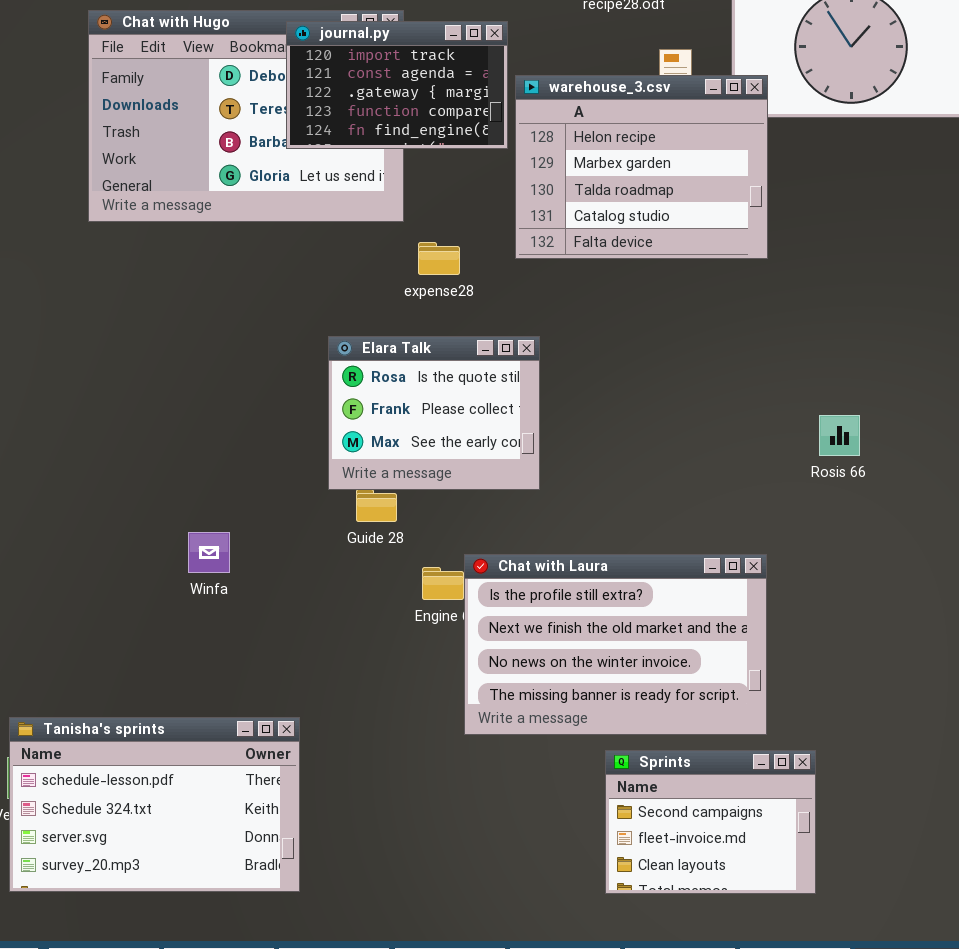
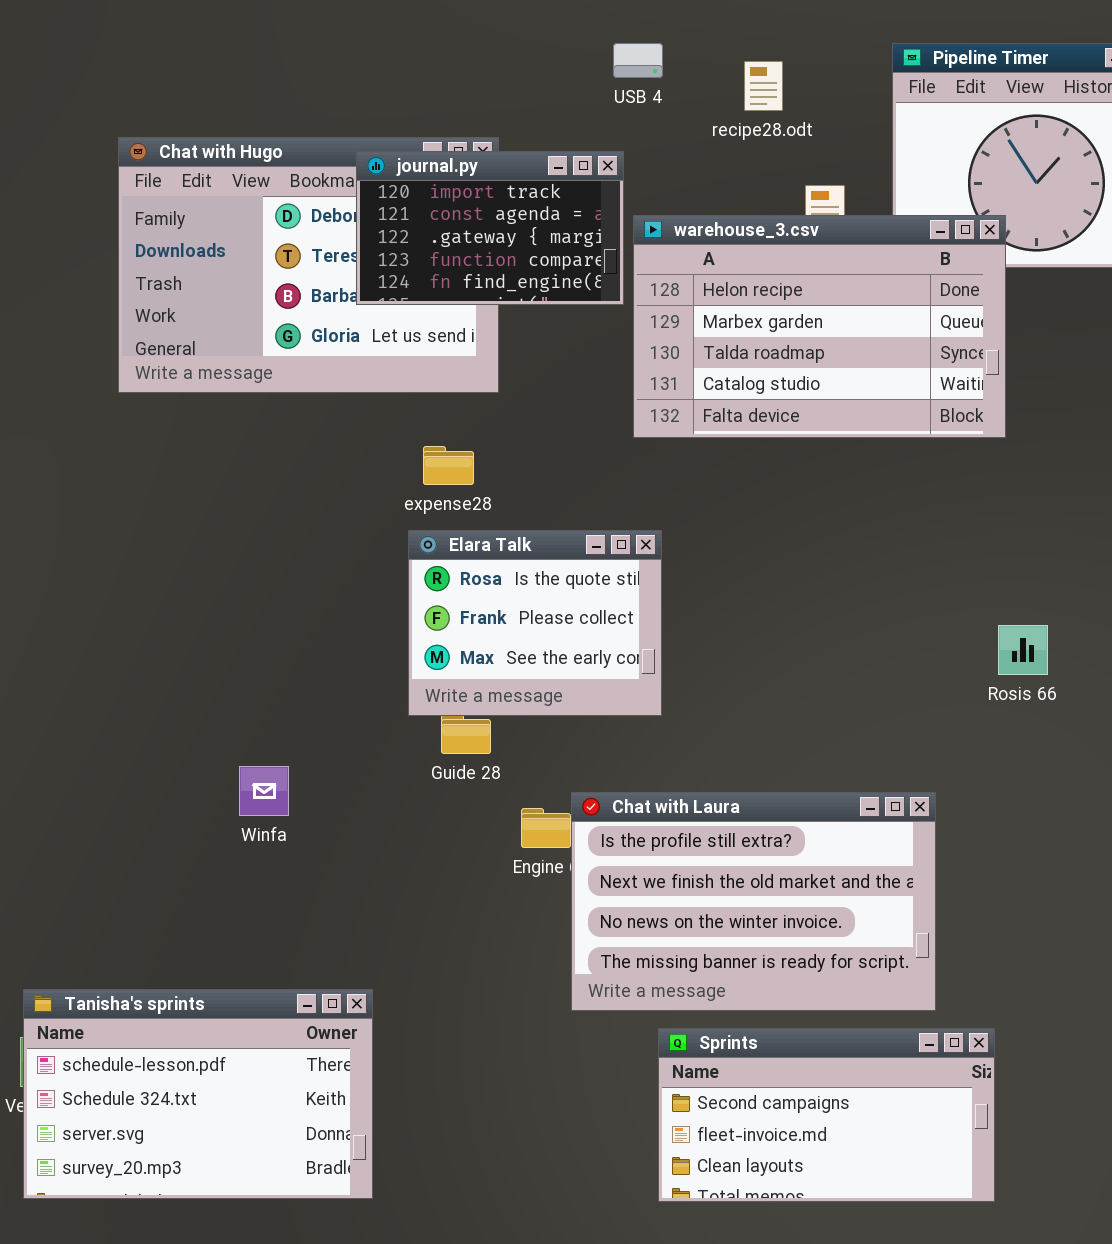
warehouse_3.csv: [515,75,768,259] -> [633,215,1006,438], resized
expense28: [418,242,460,275] -> [423,446,474,485], moved
Sprints: [605,750,816,894] -> [658,1028,995,1202], resized

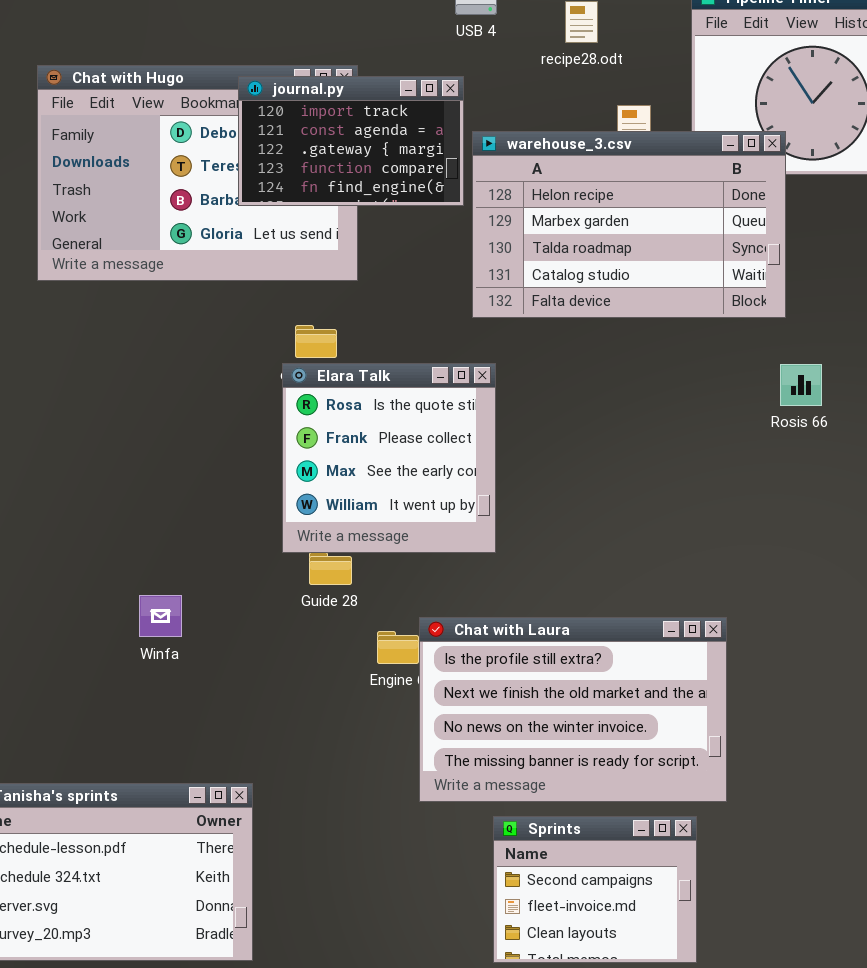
Elara Talk: [408,530,662,716] -> [282,363,496,553], resized
Rosis 66: [998,625,1048,675] -> [780,364,822,406], moved
Sprints: [658,1028,995,1202] -> [493,816,697,963], resized

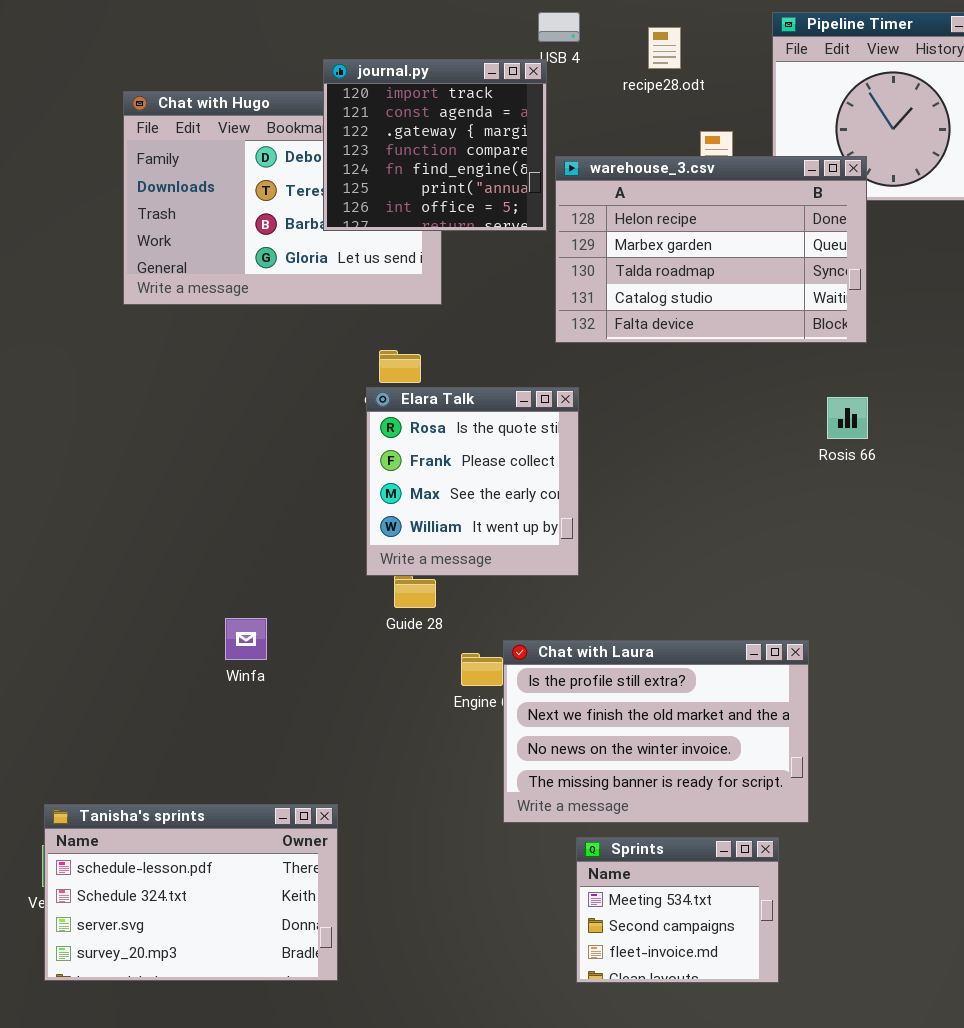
journal.py: [238,76,464,206] -> [323,59,547,231], resized
Rosis 66: [780,364,822,406] -> [827,397,868,439], moved
Sprints: [493,816,697,963] -> [576,837,779,983], scrolled up 1 row

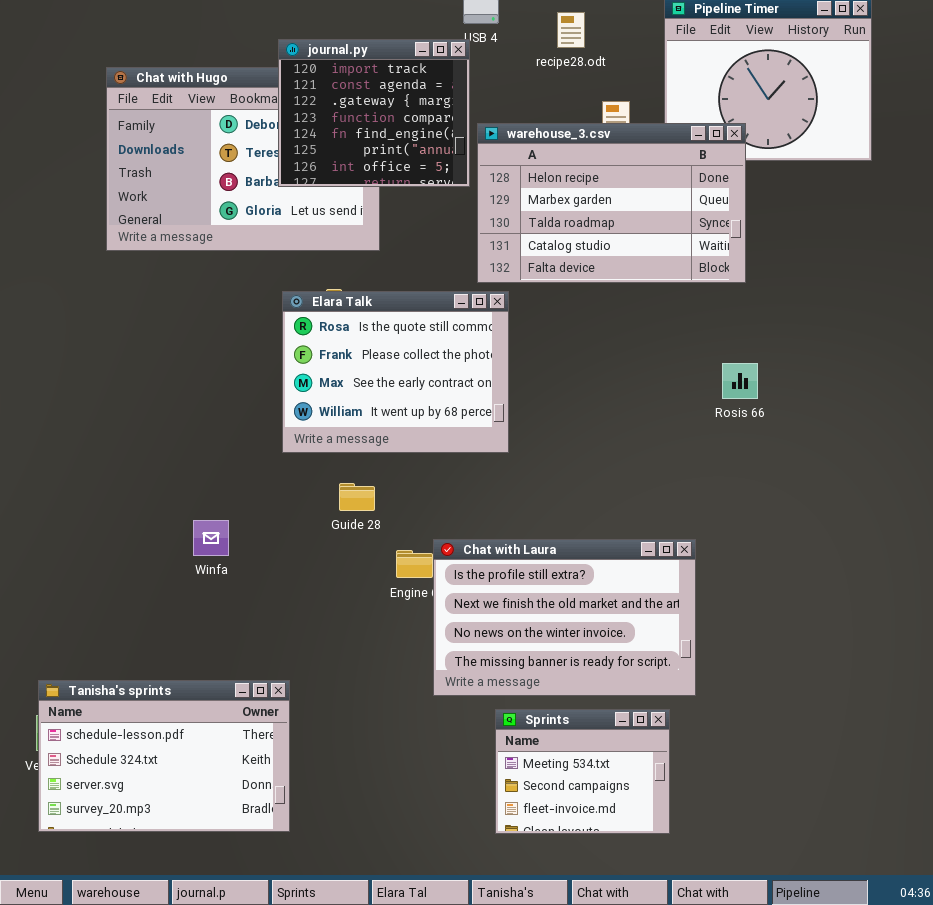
Elara Talk: [366,387,579,576] -> [282,291,509,453], moved, resized
Rosis 66: [827,397,868,439] -> [722,363,758,399], moved

